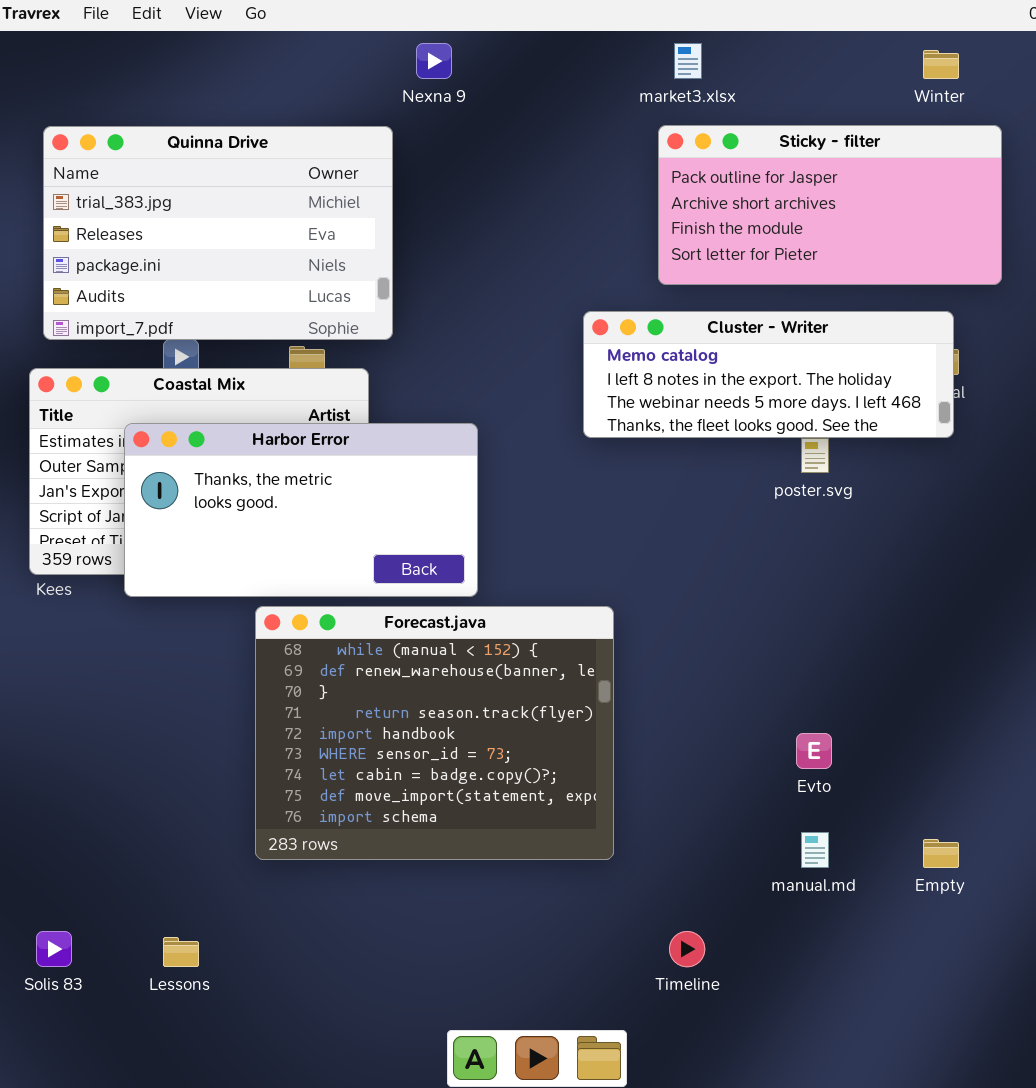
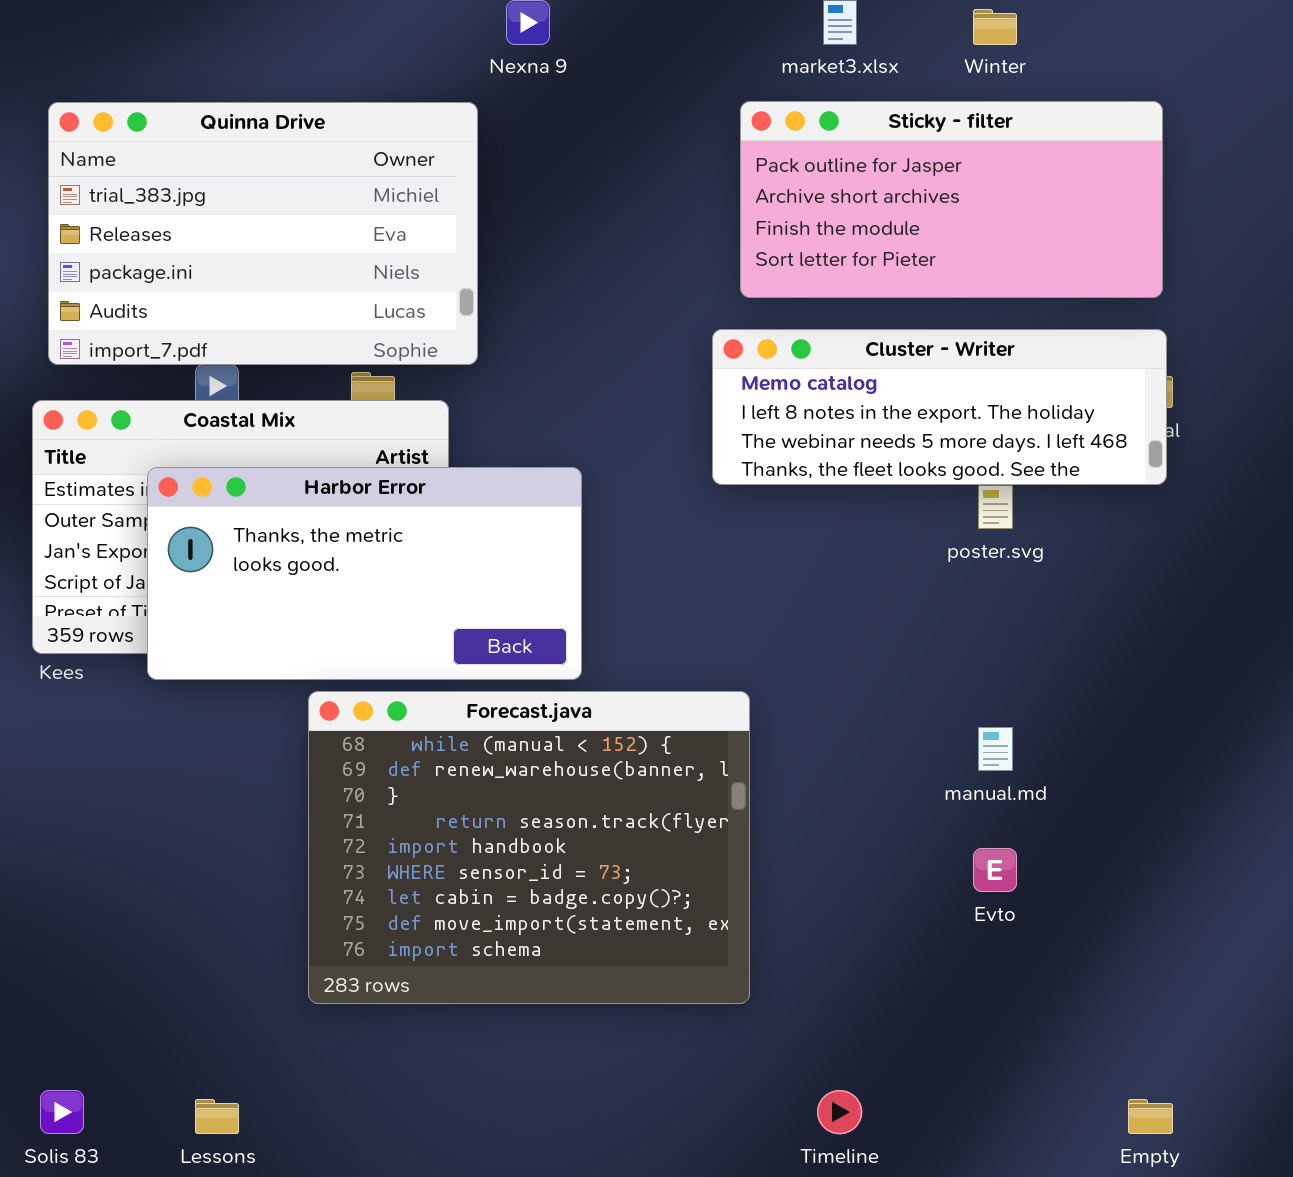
Winter: [923,50,959,79] -> [973,9,1017,45], moved
Sticky - filter: [658,125,1002,285] -> [740,101,1163,298], moved
manual.md: [801,832,829,868] -> [978,727,1013,771], moved
Empty: [923,839,959,868] -> [1128,1099,1173,1134], moved

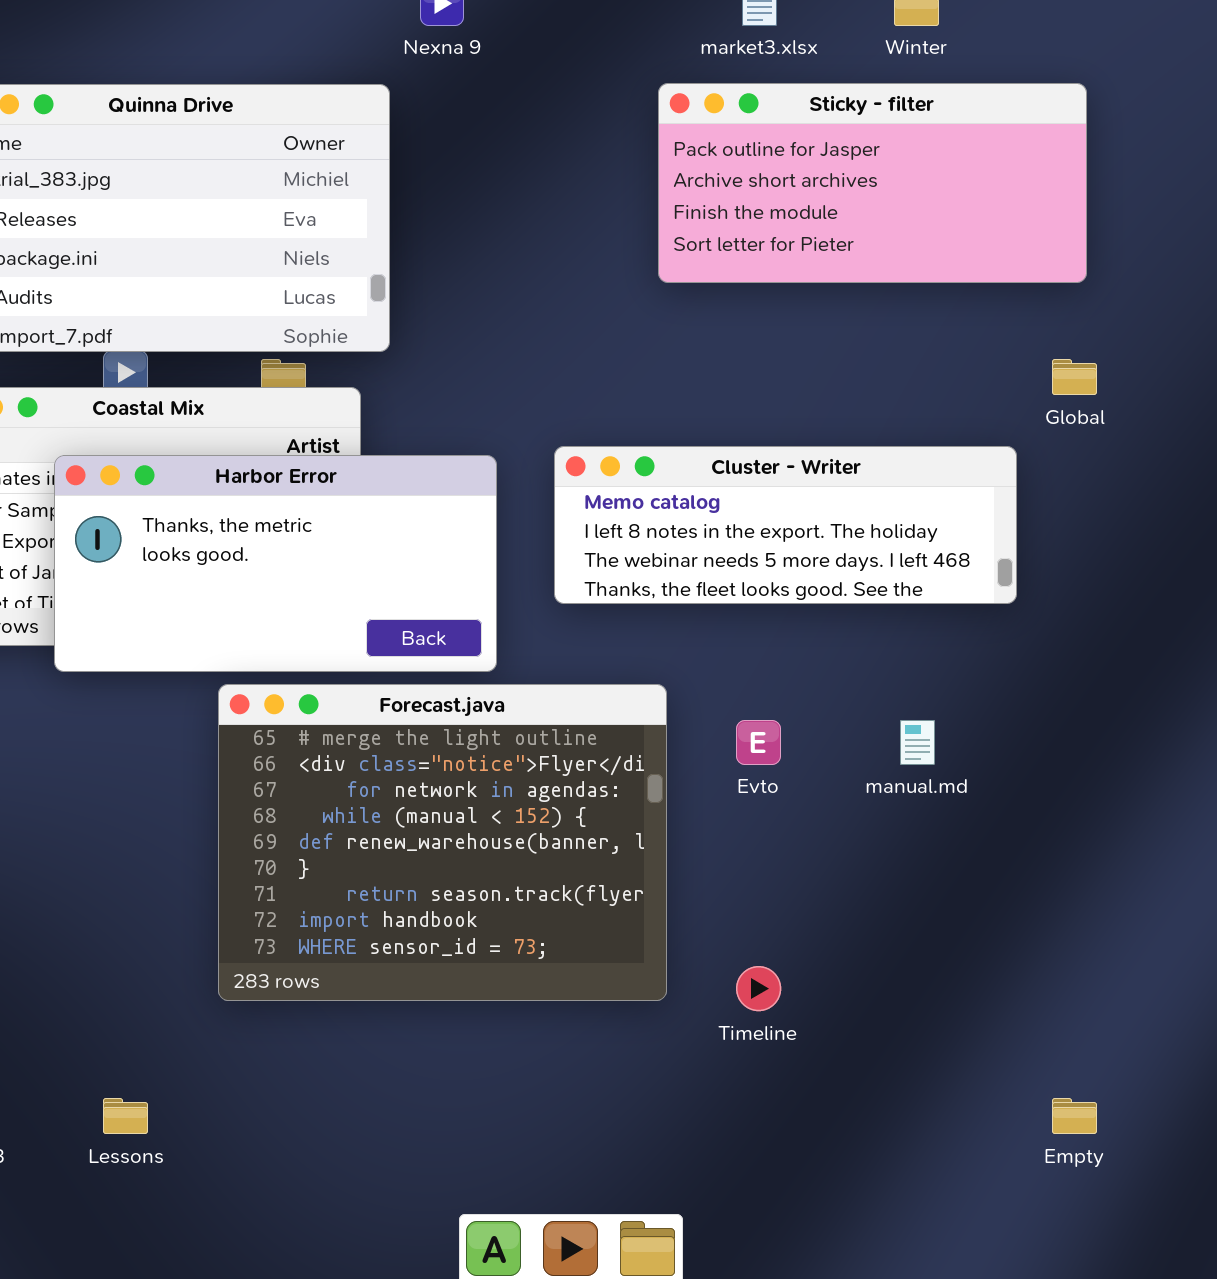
Cluster - Writer: [712,329,1167,485] -> [554,446,1017,604], moved
Forecast.java: [308,691,750,1004] -> [218,684,667,1001], scrolled up 3 rows
Evto: [973,848,1017,892] -> [736,720,781,765], moved
Timeline: [817,1090,862,1134] -> [736,966,781,1011], moved

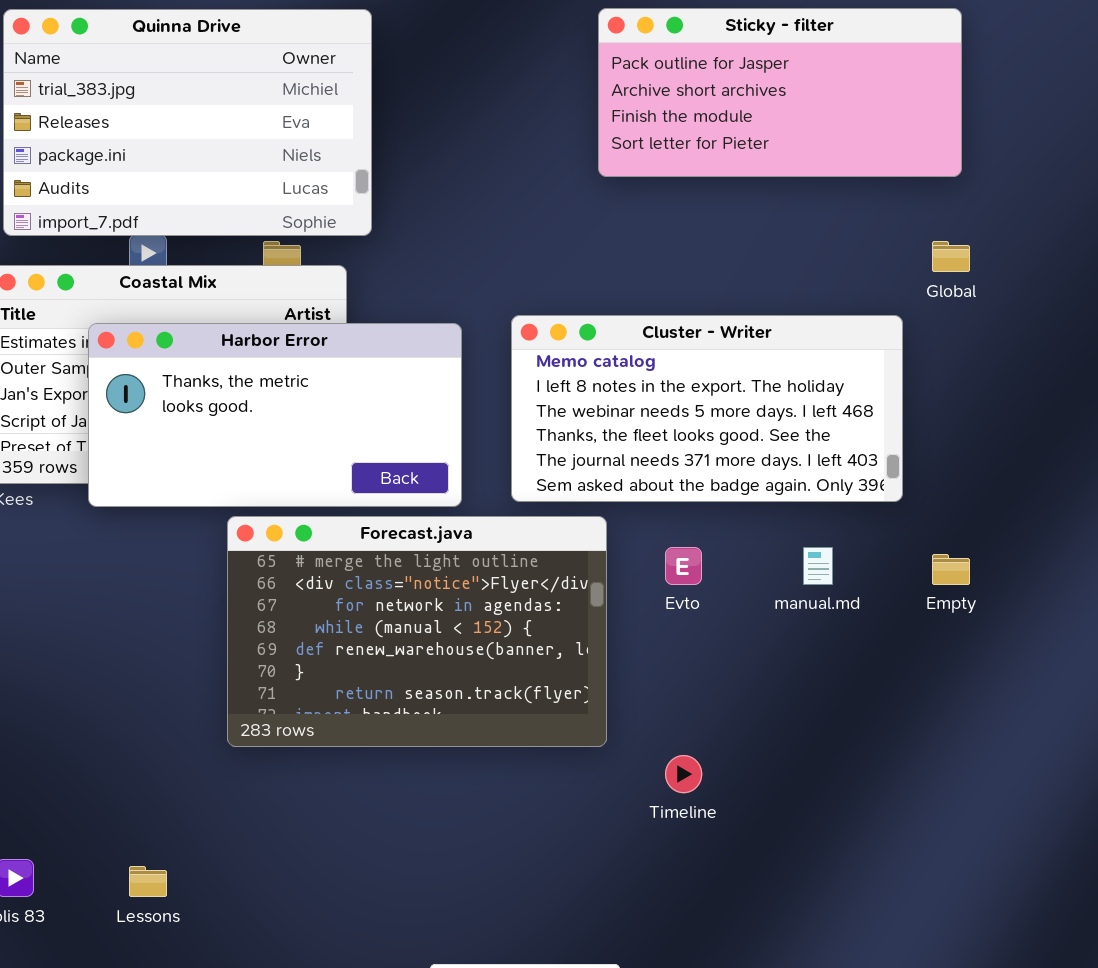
Cluster - Writer: [554,446,1017,604] -> [511,315,903,502], resized
Forecast.java: [218,684,667,1001] -> [227,516,607,747], resized
Empty: [1052,1098,1097,1134] -> [932,554,970,585], moved

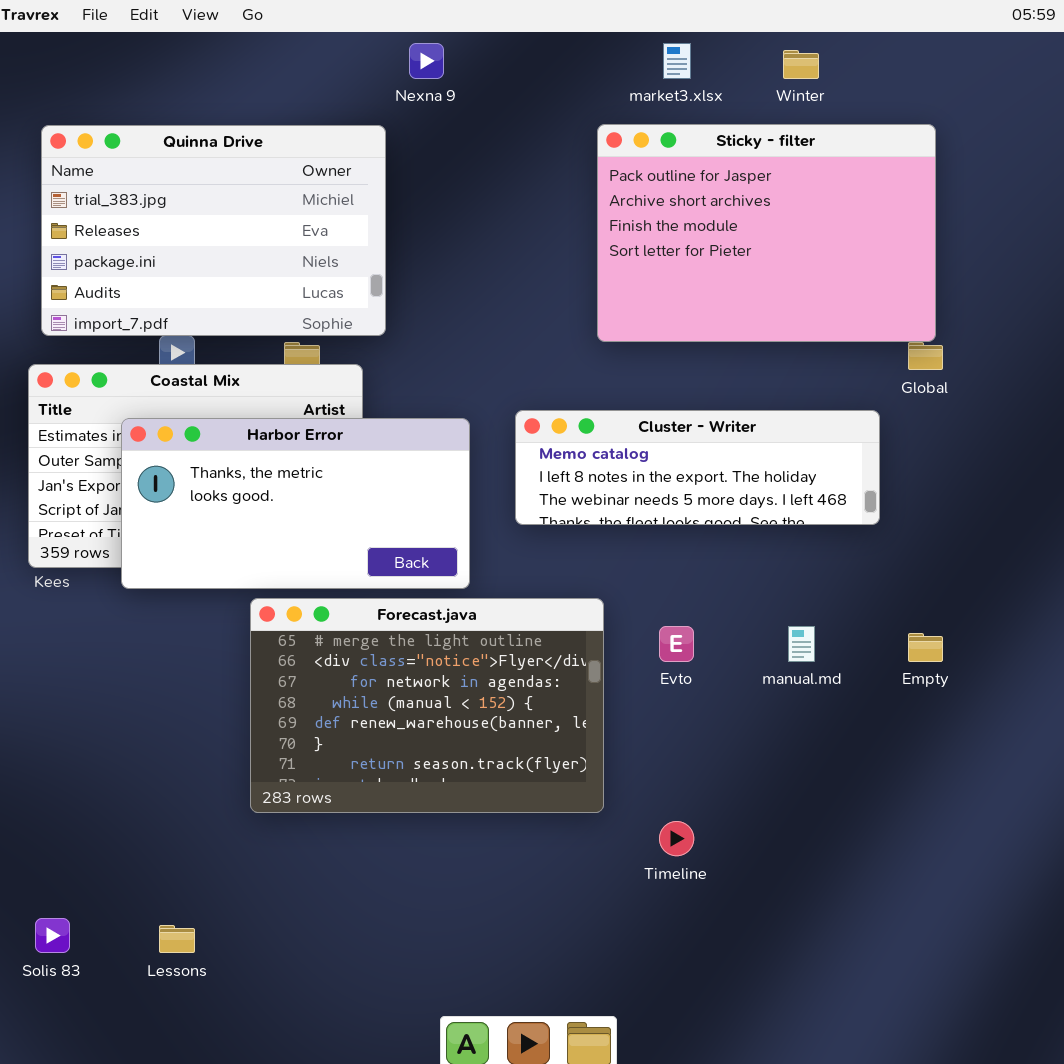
Sticky - filter: [598,8,962,177] -> [597,124,936,342], resized
Cluster - Writer: [511,315,903,502] -> [515,410,880,525], resized

